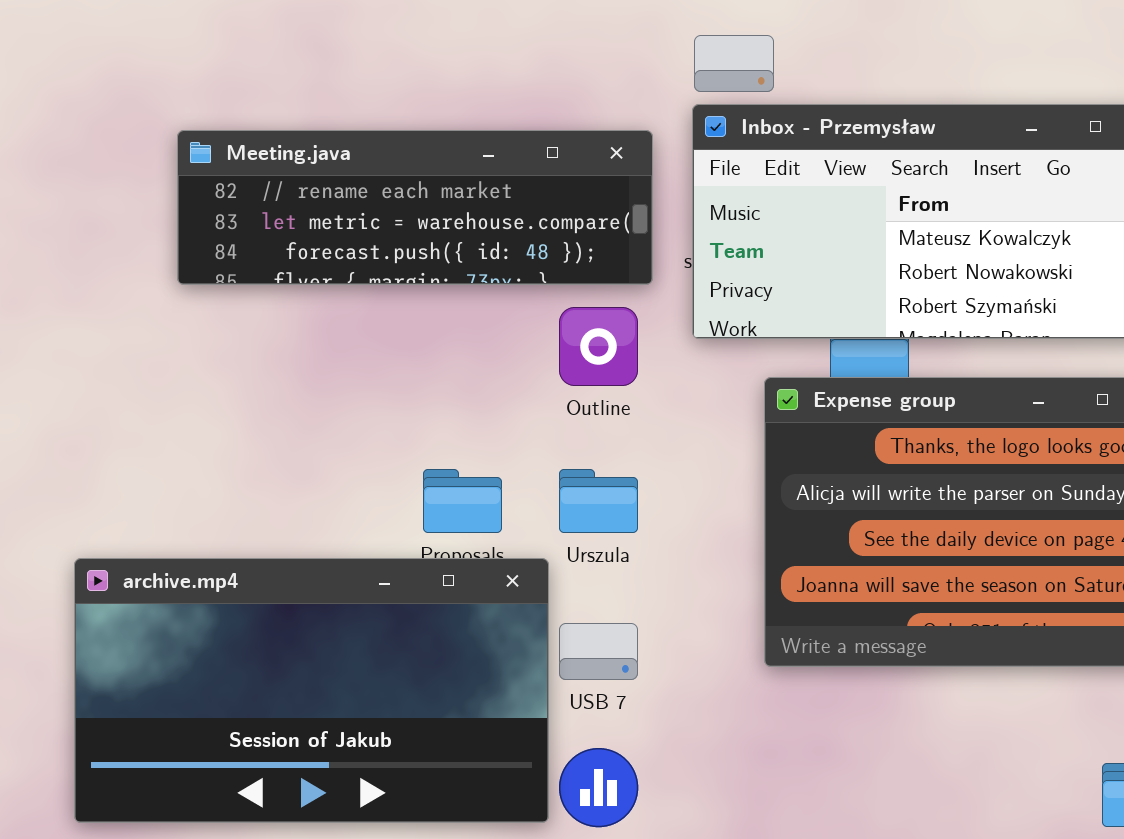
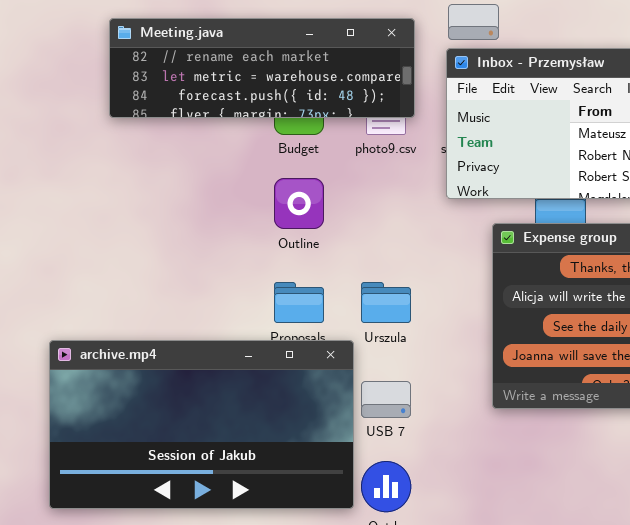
Meeting.java: [177,130,653,285] -> [109,18,415,118], moved
Outline: [559,307,638,386] -> [274,178,324,229], moved

